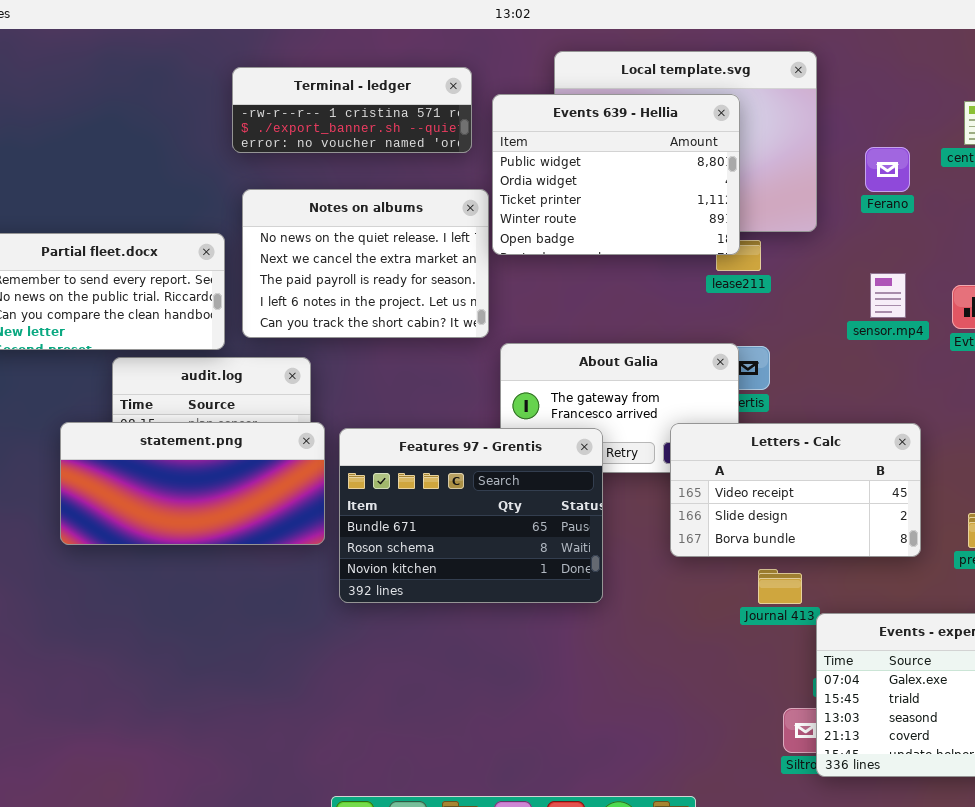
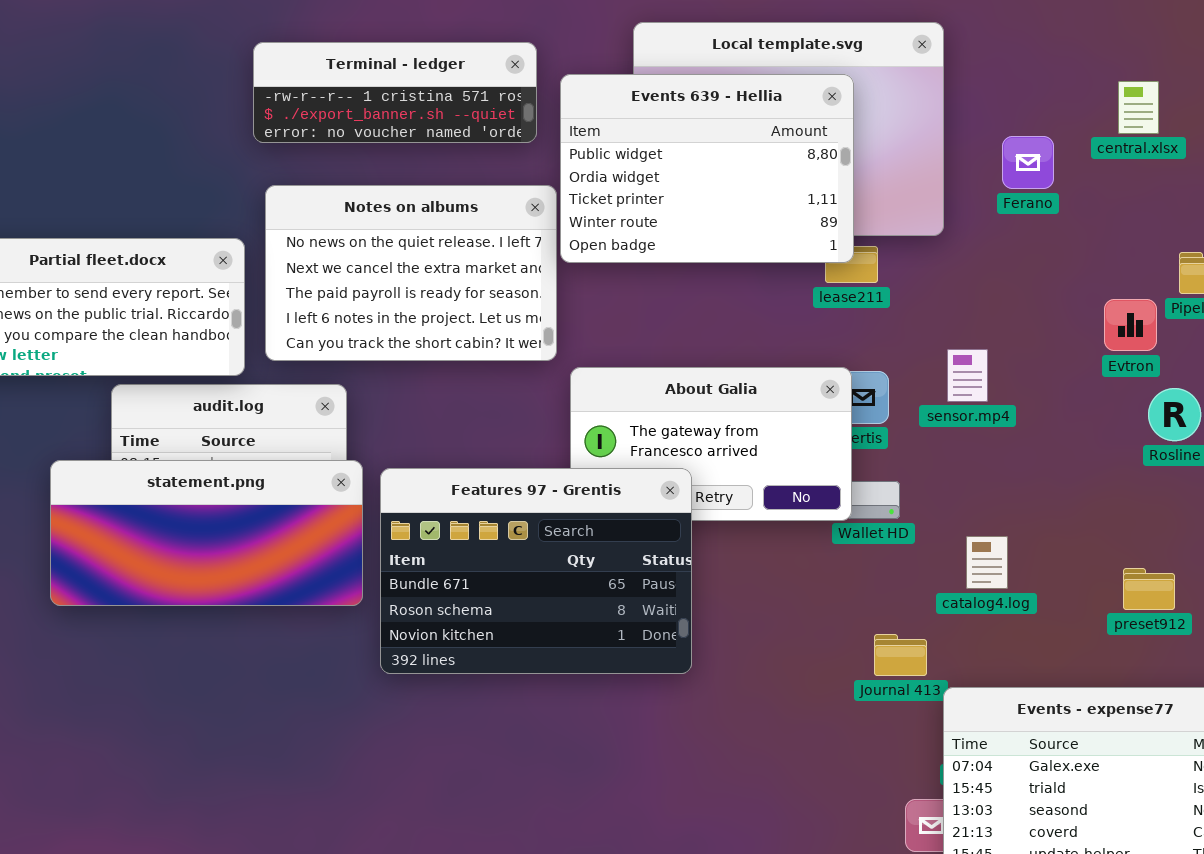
sensor.mp4: [870,273,906,318] -> [947,349,988,402], moved
Letters - Calc: [670,423,921,557] -> none, closed

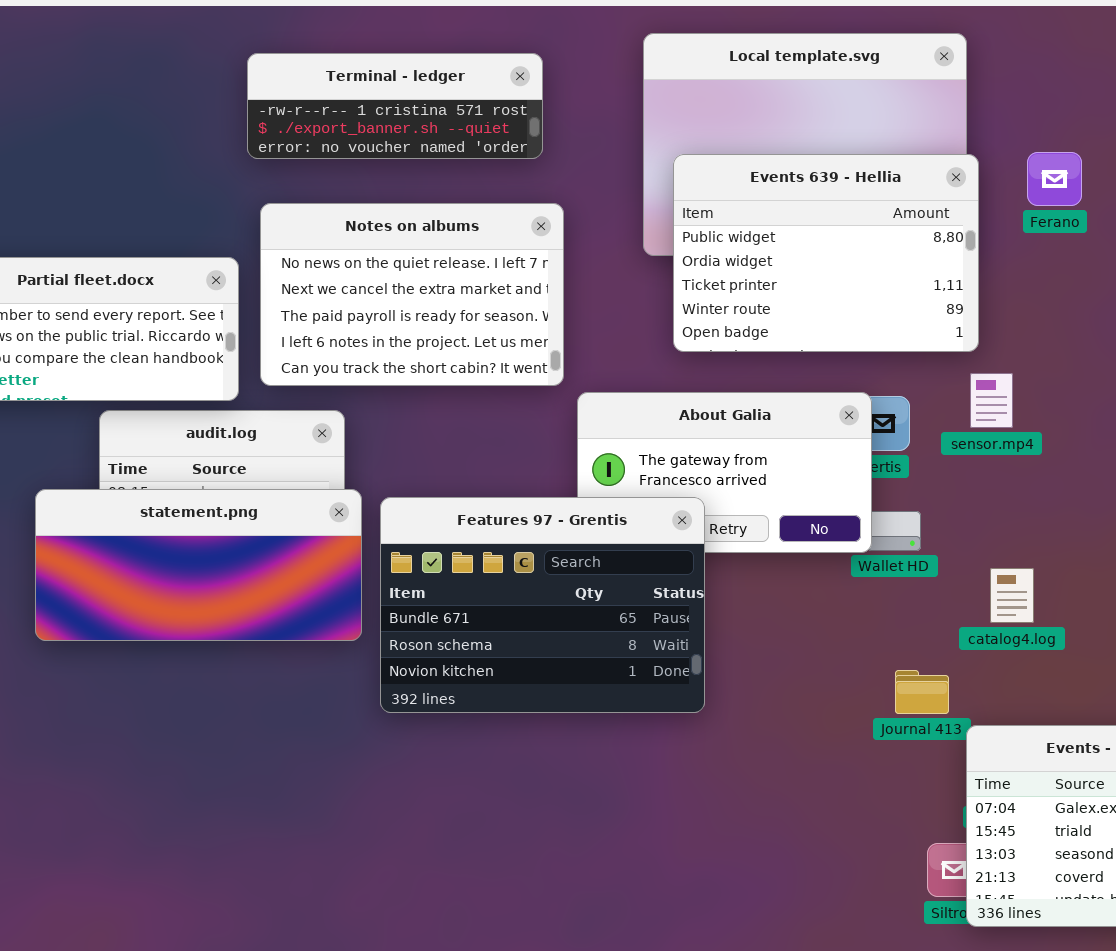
Events 639 - Hellia: [560,74,854,263] -> [673,154,979,352], moved

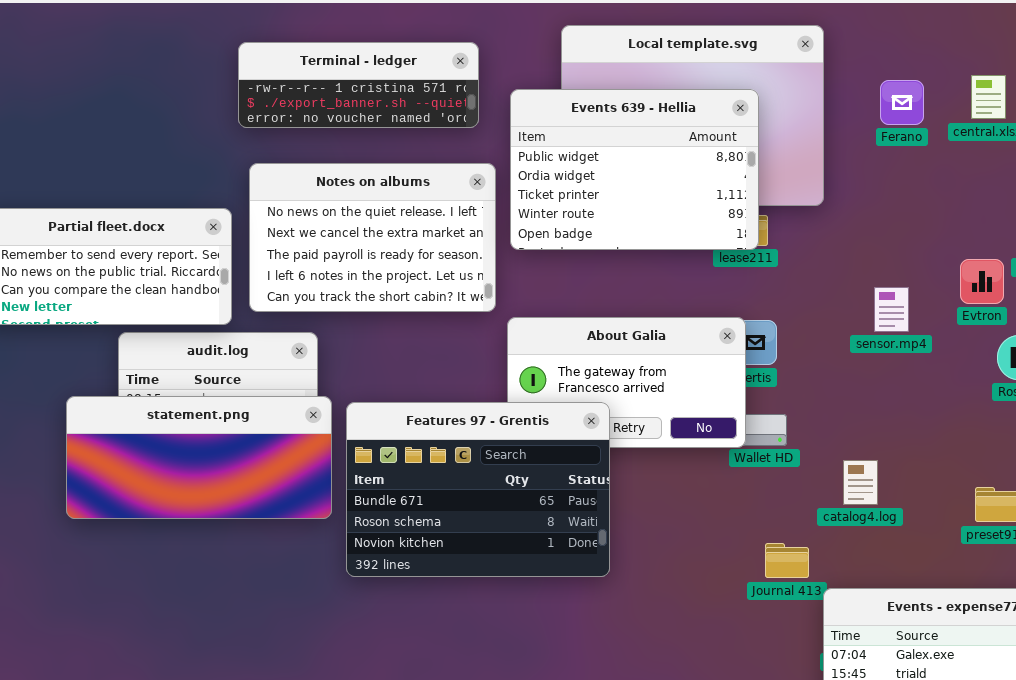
Ferano: [1027,152,1082,206] -> [880,80,924,125], moved
Events 639 - Hellia: [673,154,979,352] -> [510,89,759,250], moved
sensor.mp4: [970,373,1013,428] -> [874,287,909,332], moved

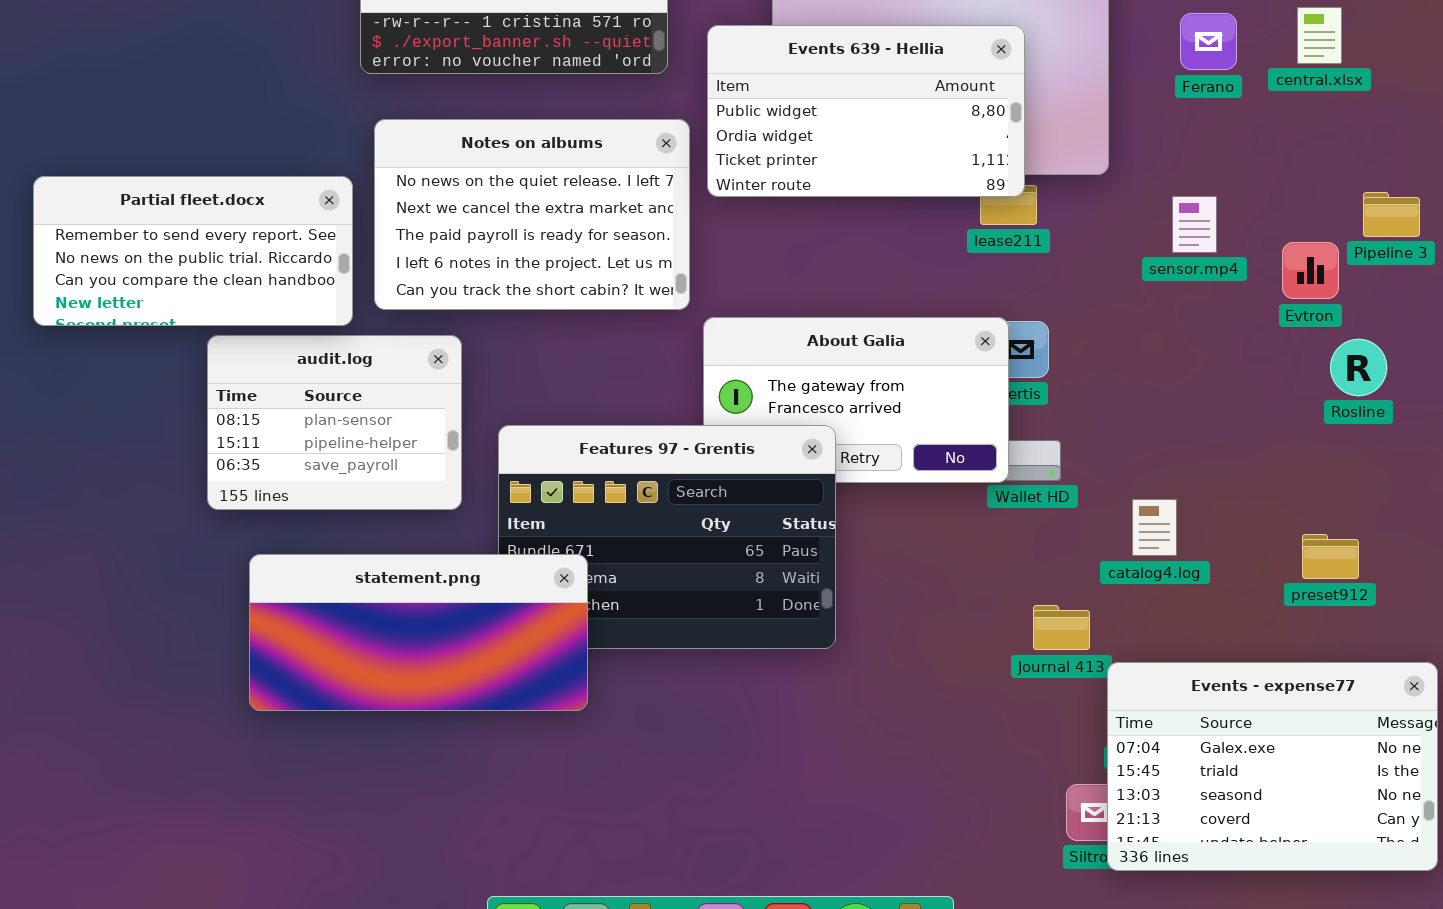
Events 639 - Hellia: [510,89,759,250] -> [707,25,1025,197], resized
sensor.mp4: [874,287,909,332] -> [1172,196,1217,253], moved
statement.png: [66,396,332,519] -> [249,554,588,711], moved

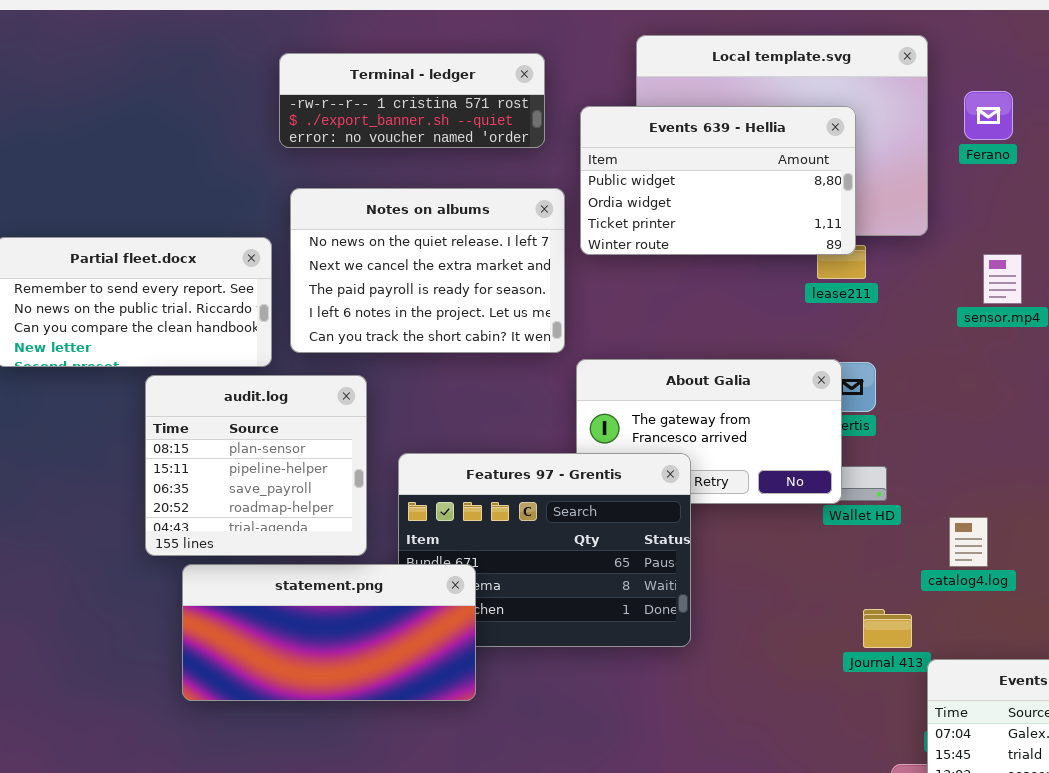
Ferano: [1180,13,1237,70] -> [964,91,1013,140], moved
audit.log: [207,335,462,510] -> [145,375,367,556], resized

